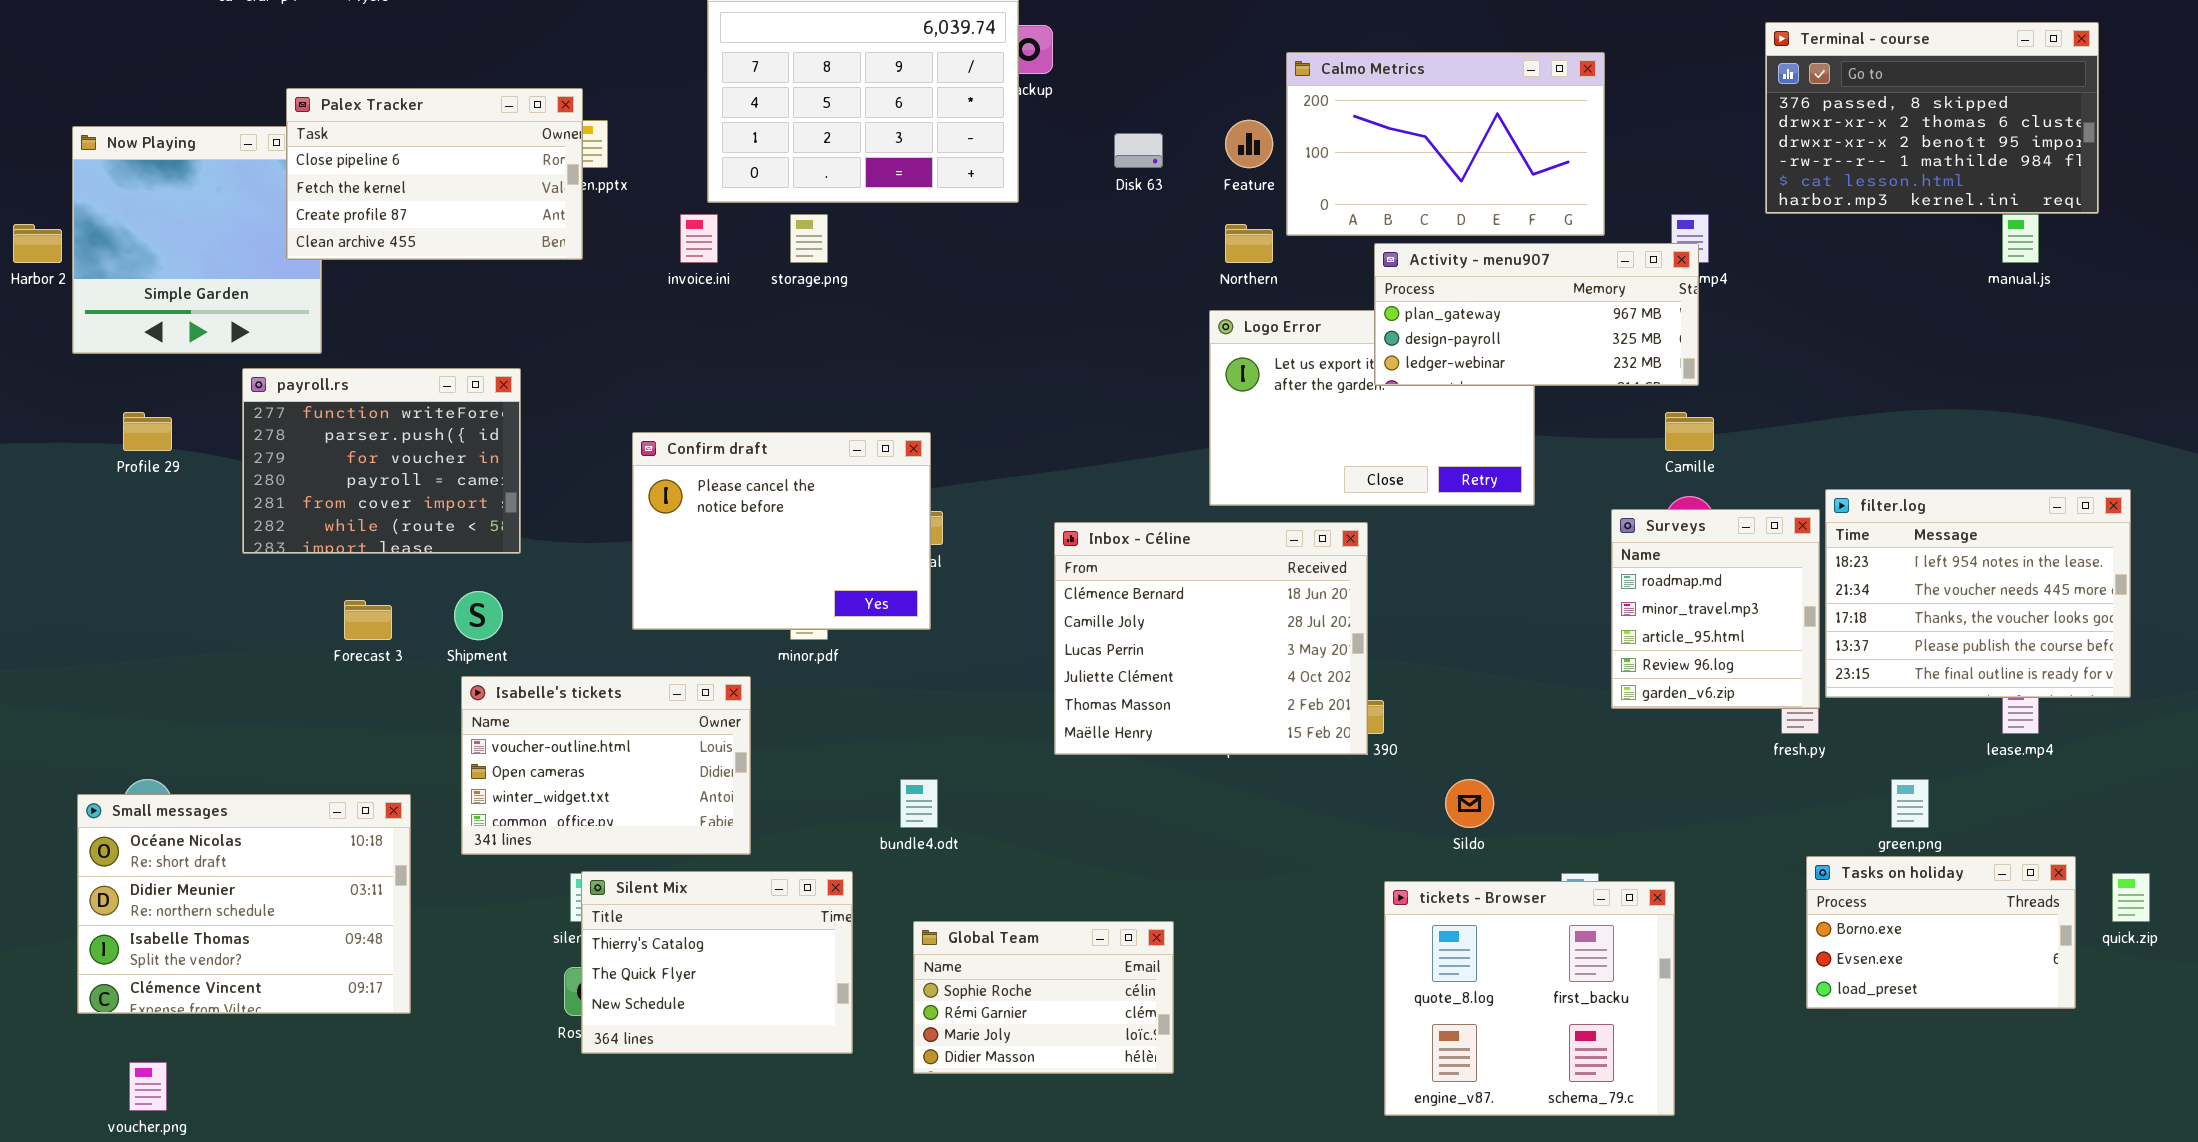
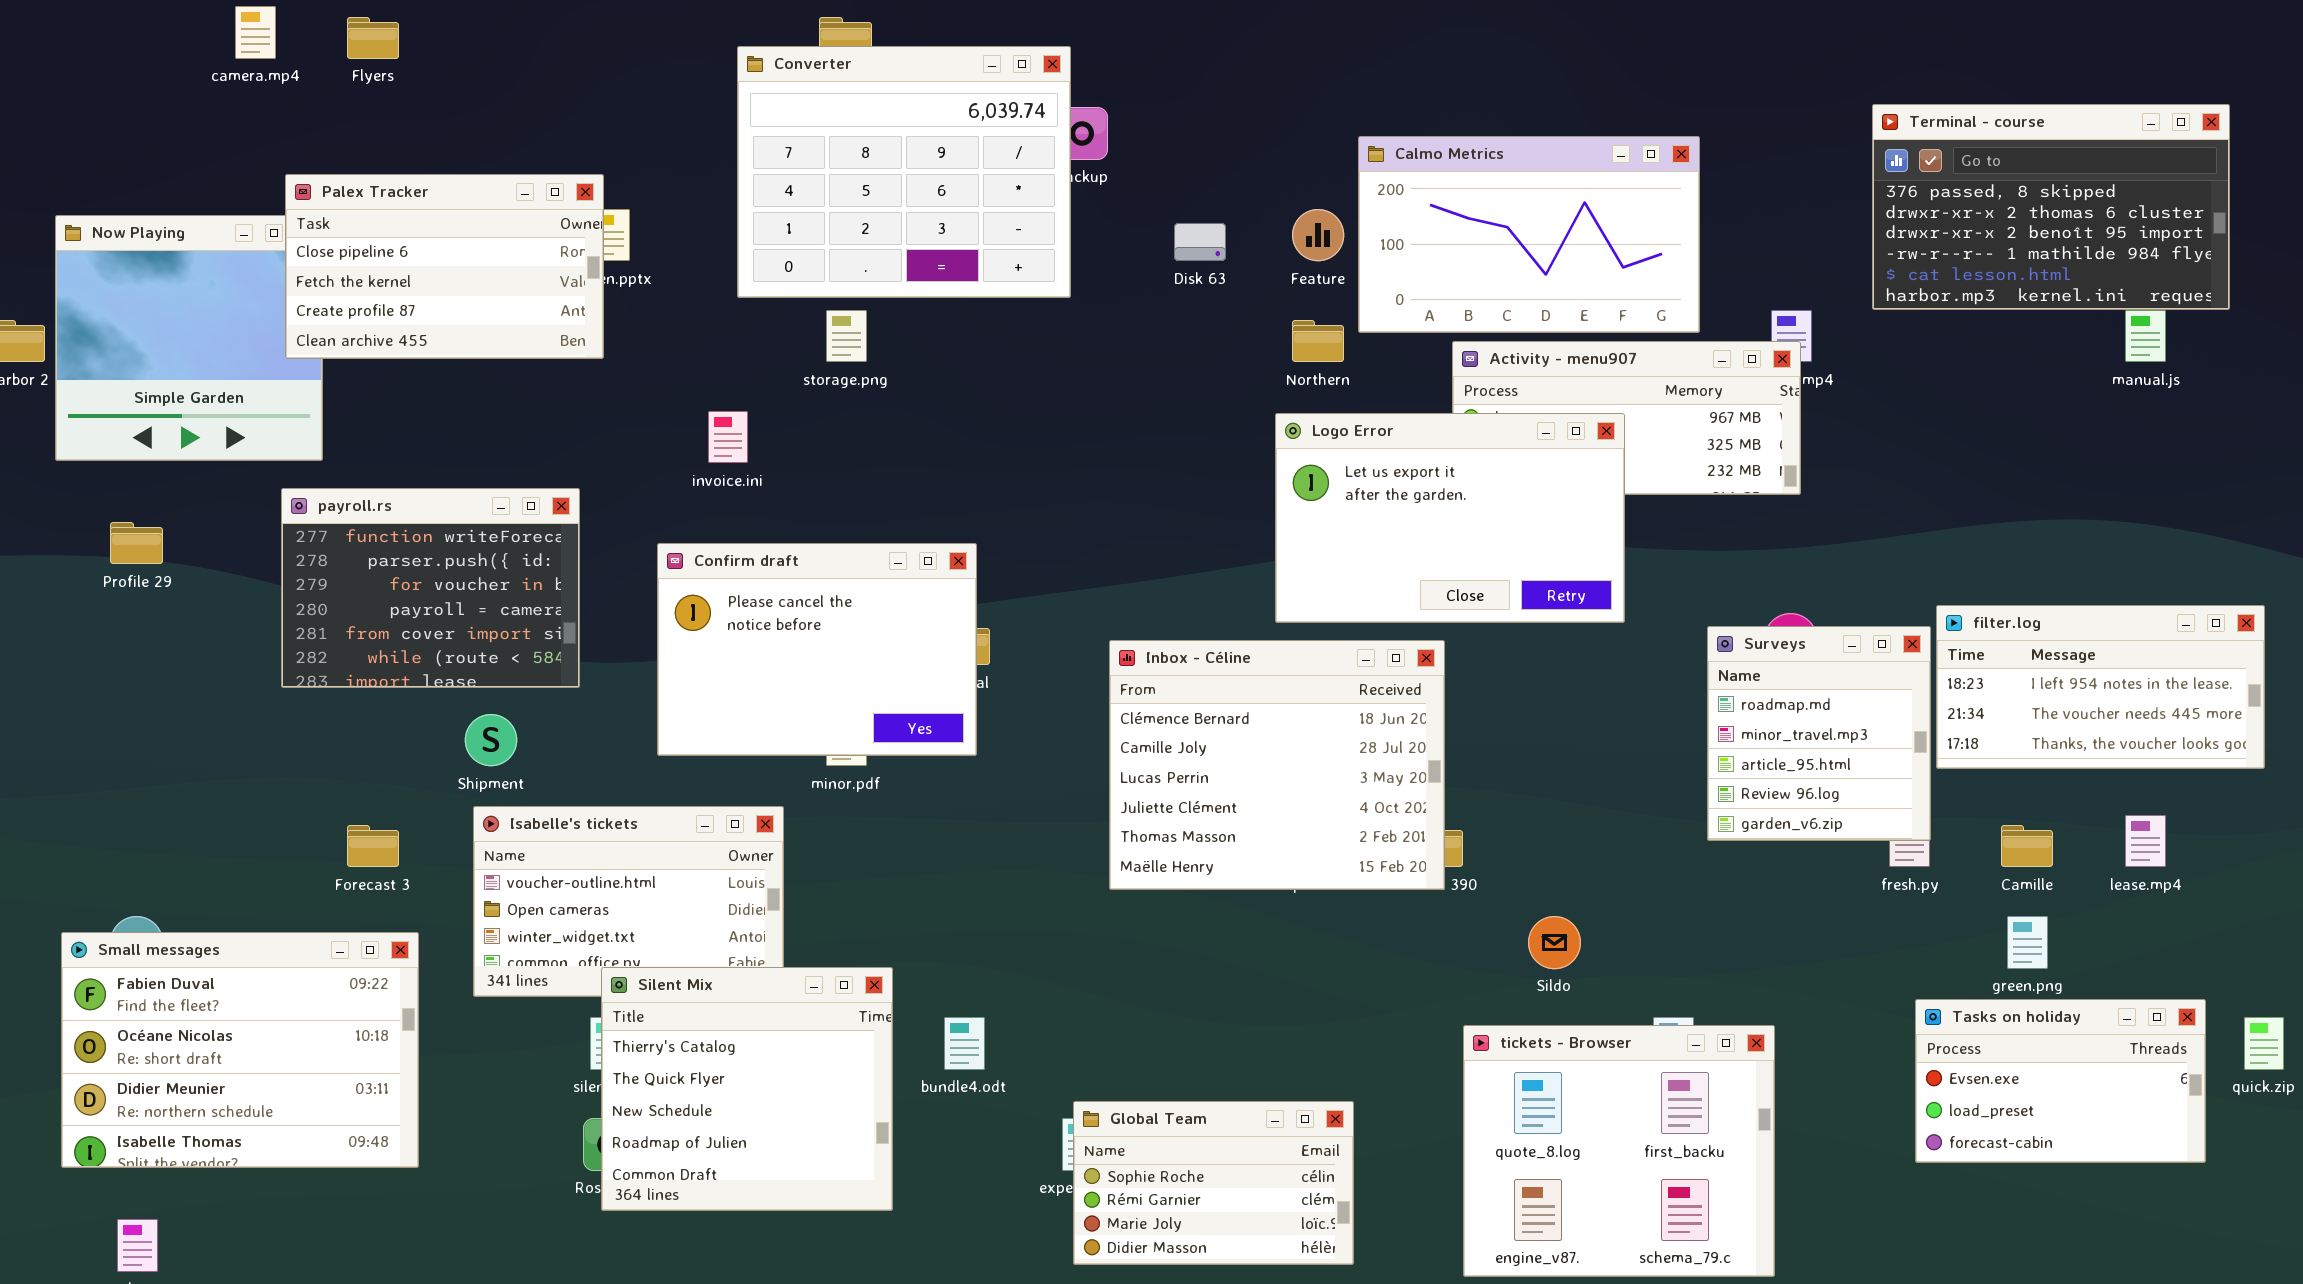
invoice.ini: [680,214,718,263] -> [708,411,748,463], moved
Logo Error: [1209,310,1535,506] -> [1275,413,1625,623], raised
payroll.rs: [242,368,521,554] -> [281,488,580,688], moved
Camille: [1665,412,1714,451] -> [2001,825,2053,867], moved
filter.log: [1825,489,2131,698] -> [1936,605,2265,769], resized
Forecast 3: [344,600,392,640] -> [347,825,399,867], moved
bundle4.odt: [900,779,938,828] -> [944,1017,985,1070], moved
Small messages: [77,794,411,1014] -> [61,932,419,1168], scrolled up 1 row
Tasks on holiday: [1806,856,2076,1009] -> [1915,999,2206,1163], scrolled down 1 row
Silent Mix: [581,871,853,1054] -> [601,967,893,1211], resized
Global Team: [913,921,1174,1074] -> [1073,1101,1354,1265], moved

